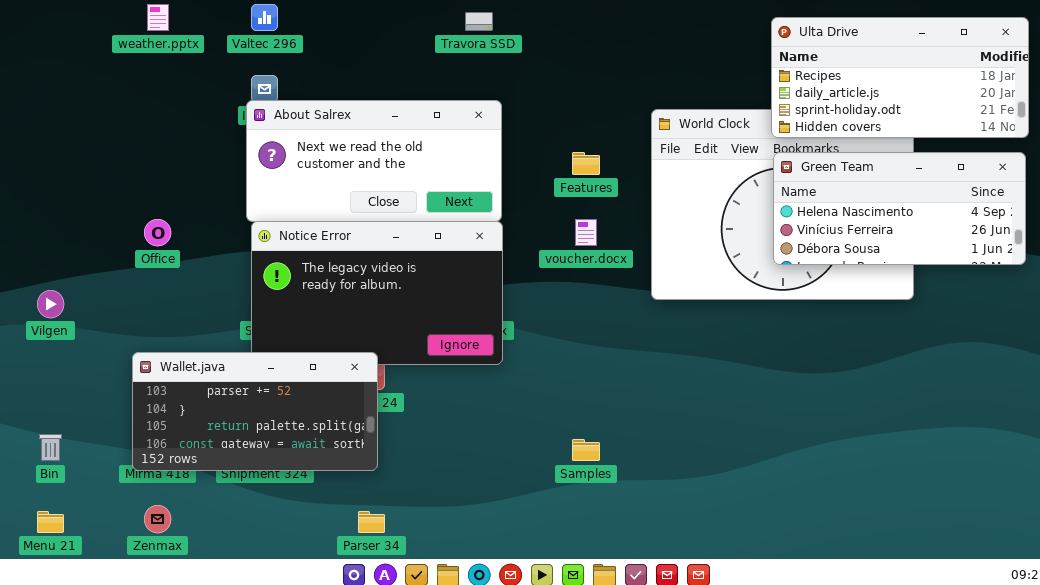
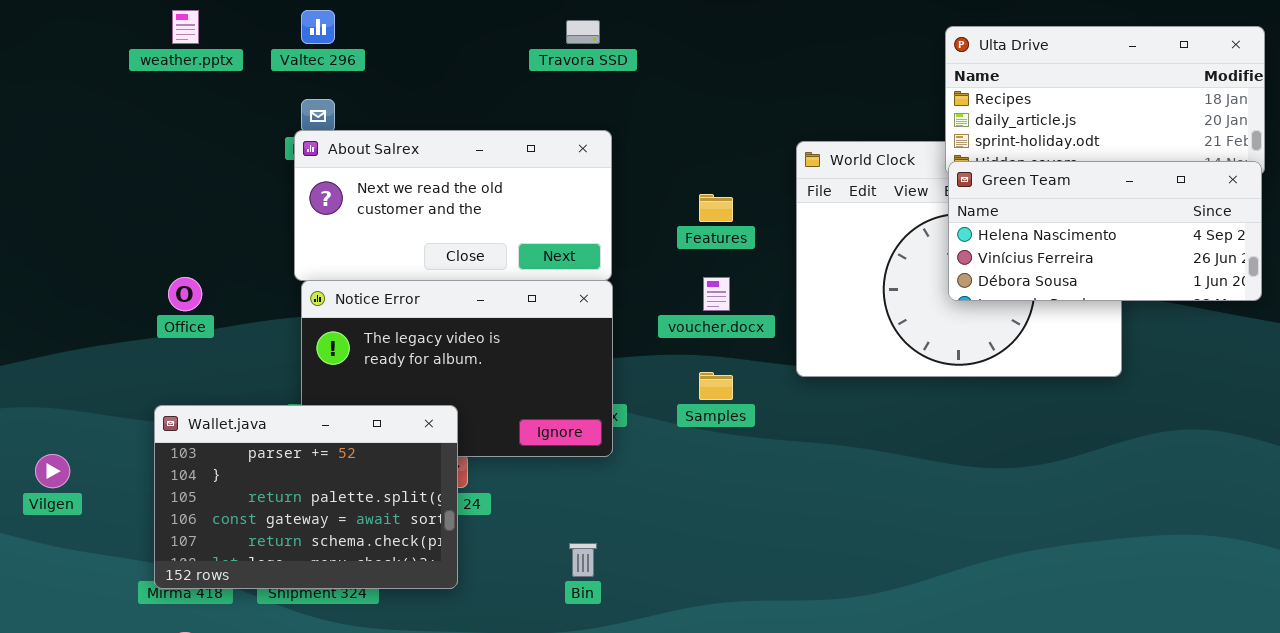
Green Team: [773,152,1026,265] -> [948,161,1262,301], moved
Vilgen: [37,290,64,318] -> [35,454,70,488], moved
Wallet.java: [132,352,378,471] -> [154,405,458,589], resized
Bin: [39,434,62,461] -> [569,543,597,577], moved
Samples: [572,439,600,461] -> [699,372,733,400], moved

